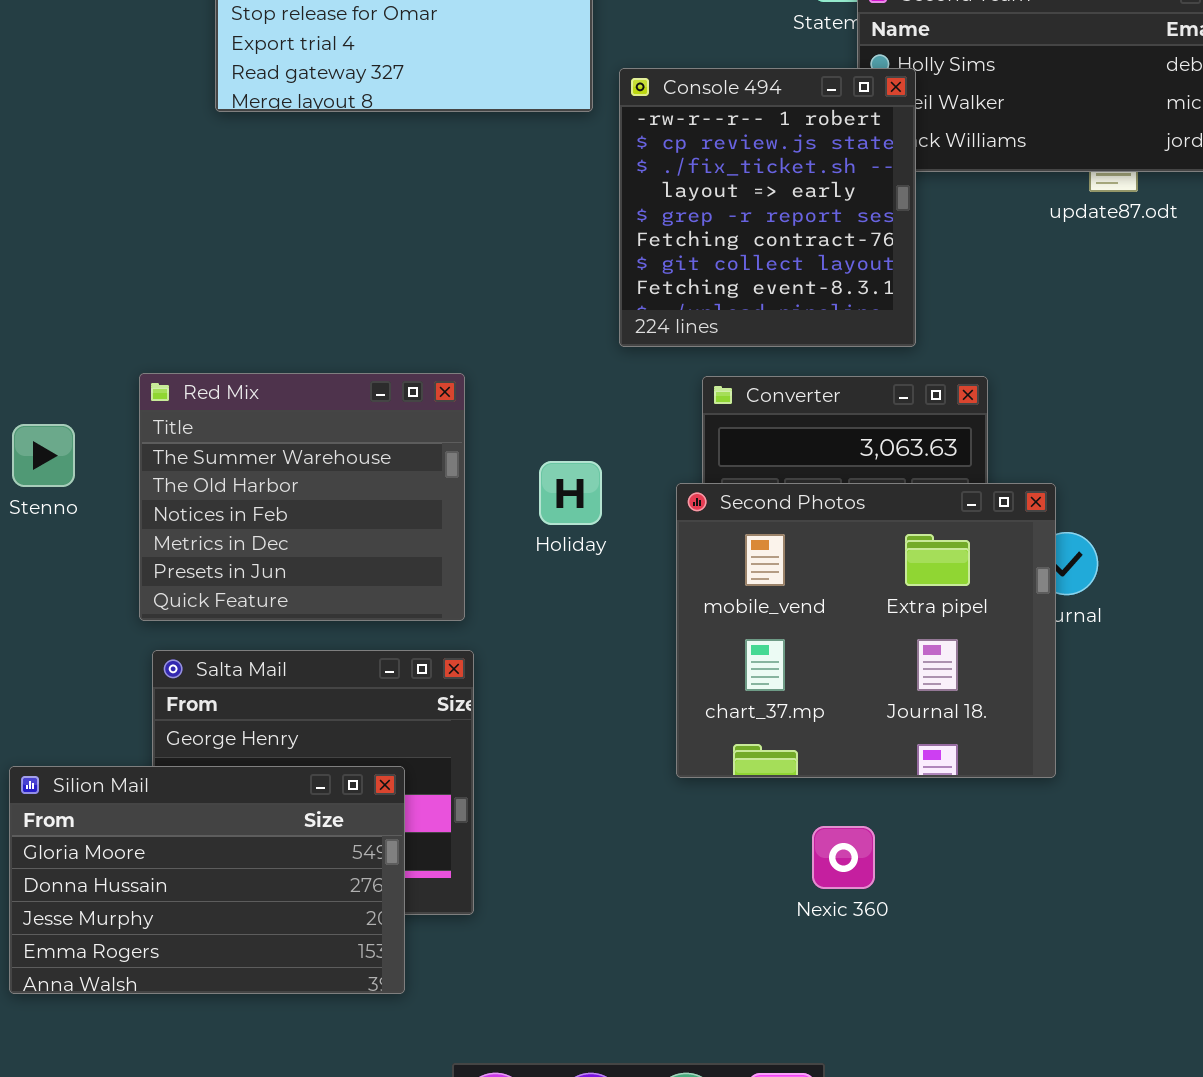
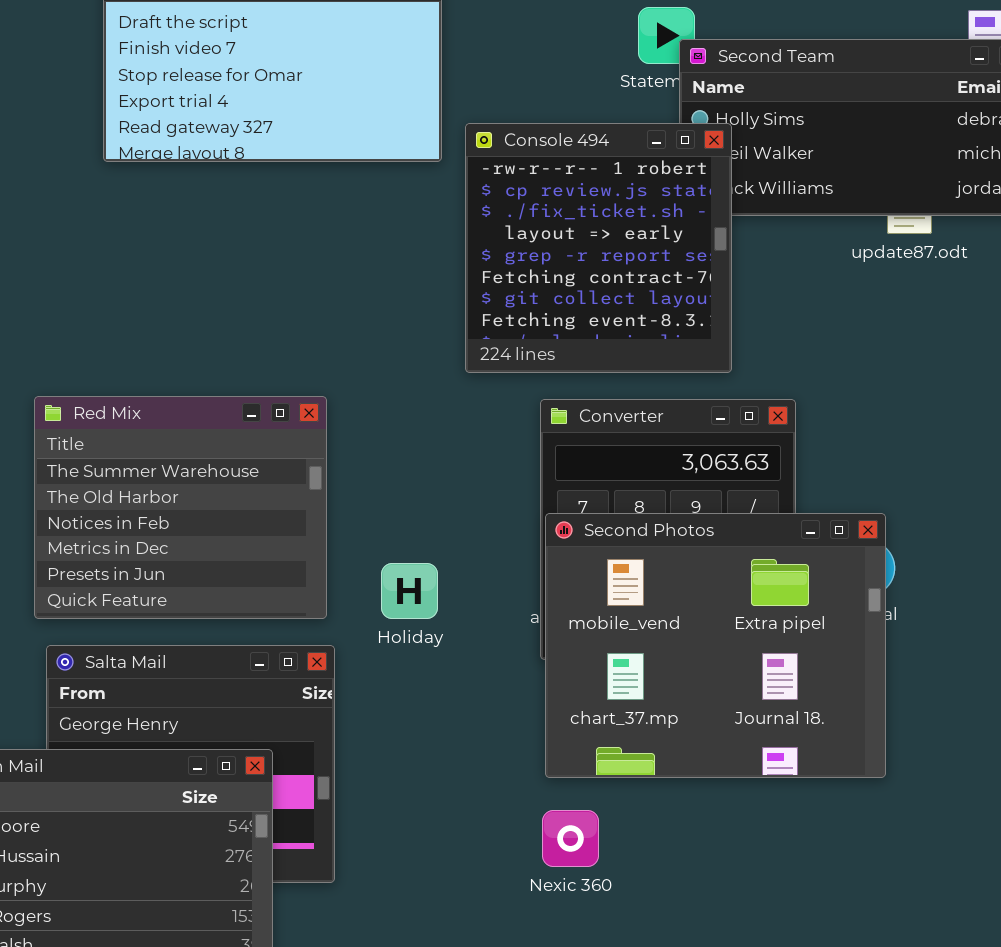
Holiday: [539,461,602,525] -> [381,563,438,619], moved
Second Photos: [676,483,1056,778] -> [545,513,886,778], moved
Nexic 360: [812,826,875,889] -> [542,810,599,867], moved

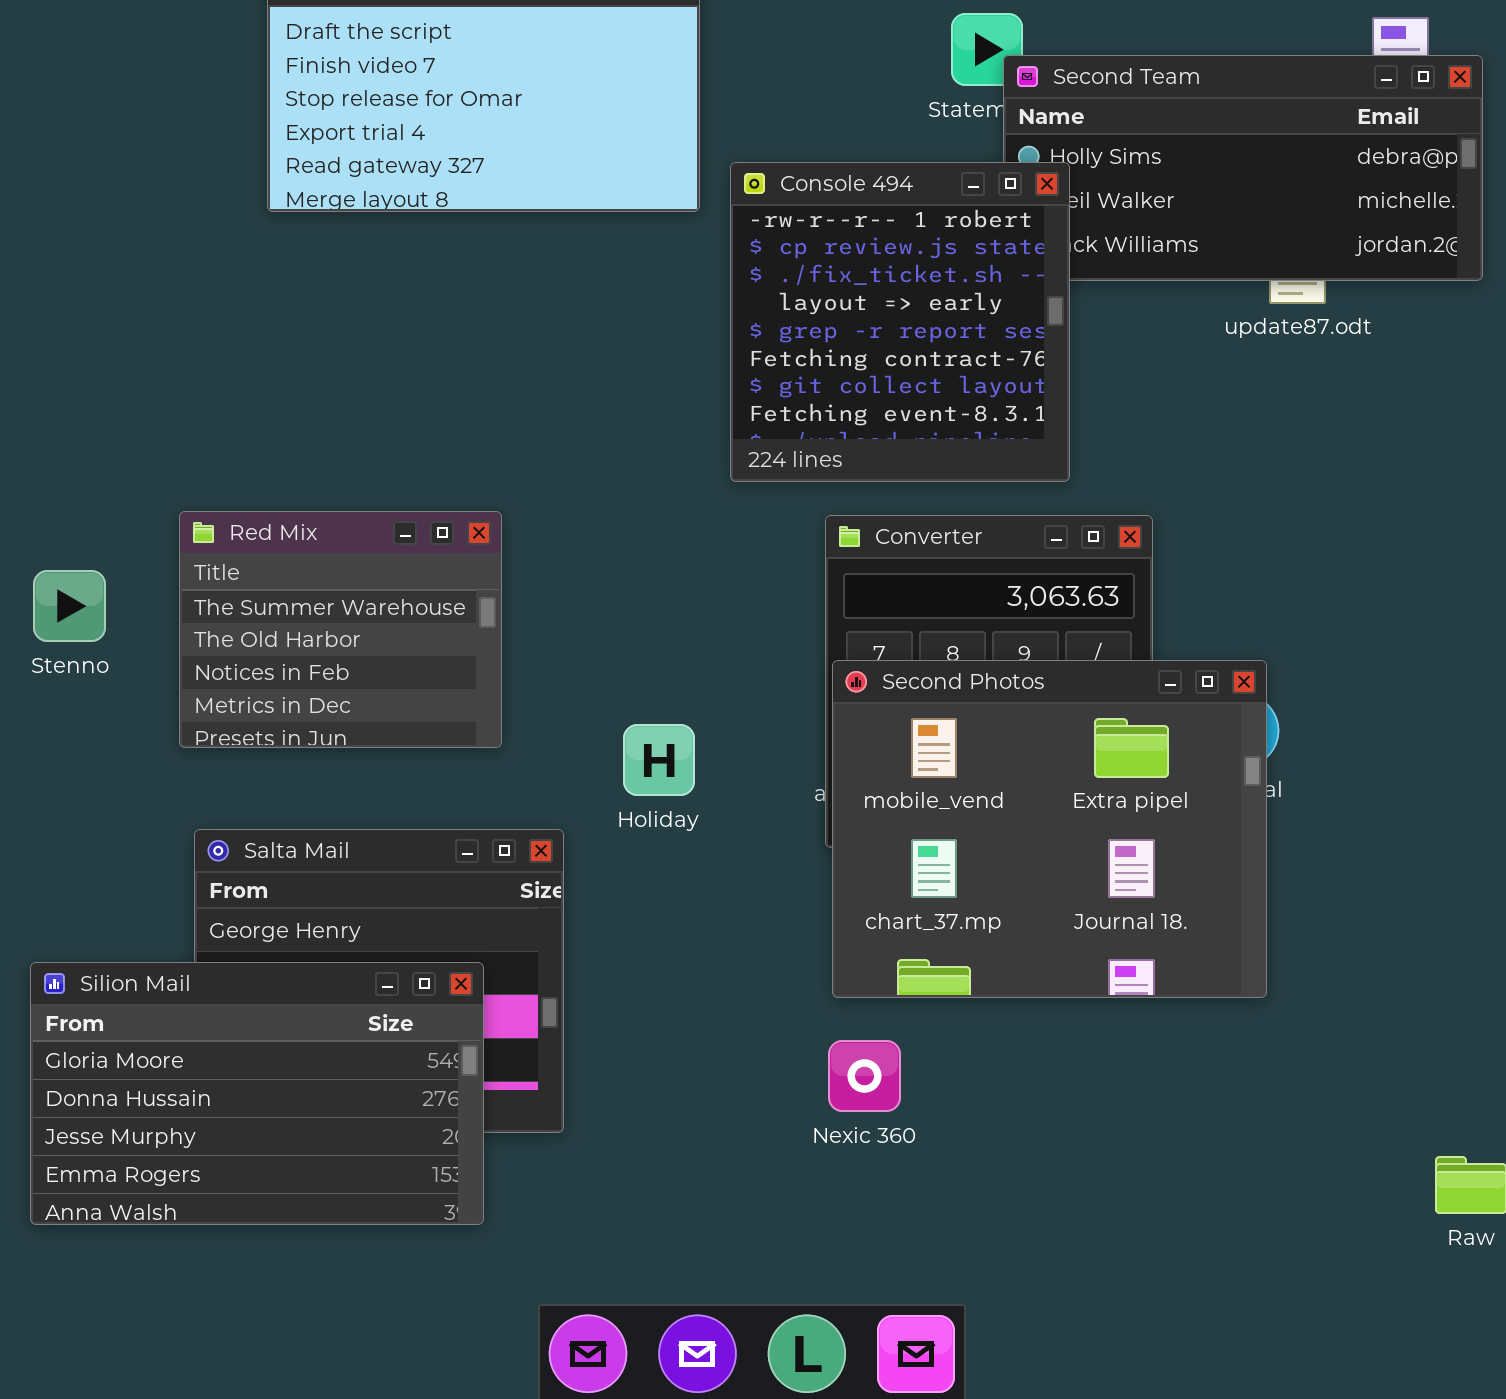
Red Mix: [34,396,327,619] -> [179,511,502,748], resized

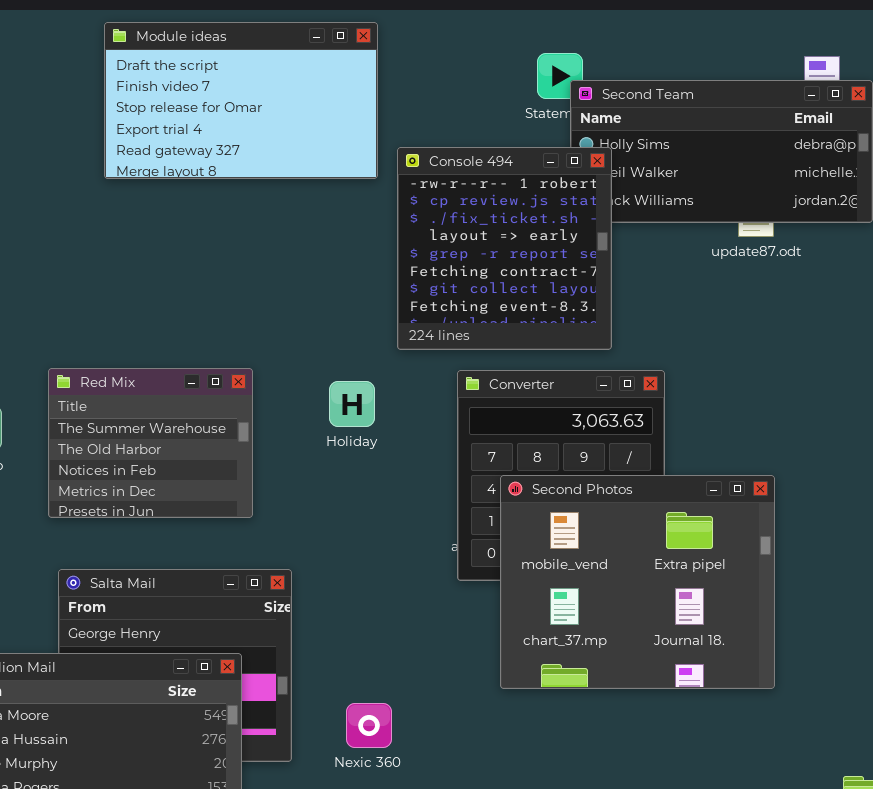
Second Photos: [832,660,1267,998] -> [500,475,775,689], moved
Holiday: [623,724,695,796] -> [329,381,375,427], moved
Nexic 360: [828,1040,901,1112] -> [346,703,392,748], moved

